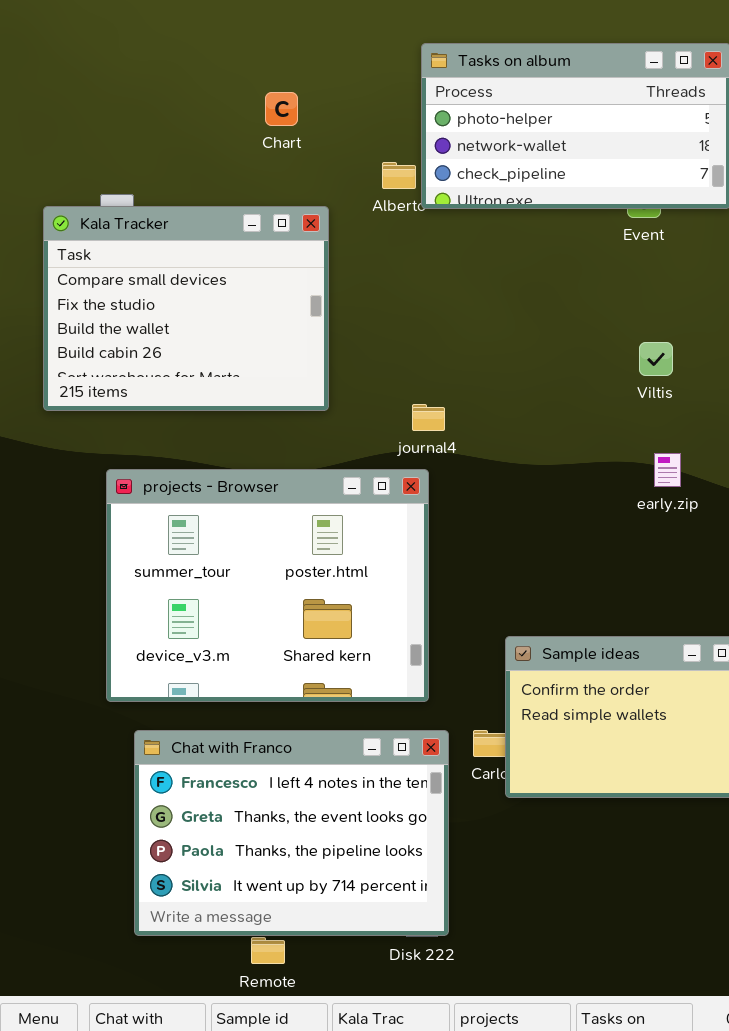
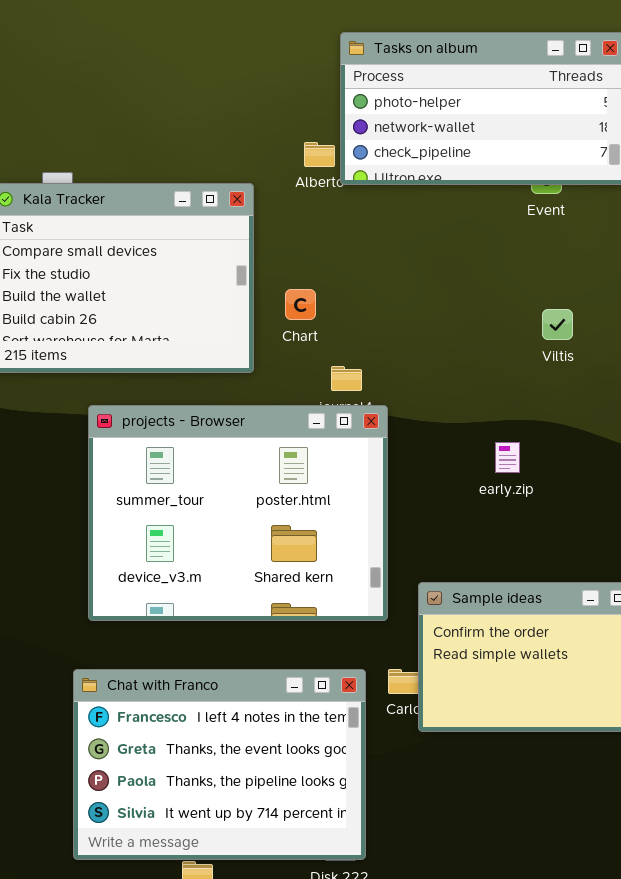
Chart: [265,92,298,126] -> [285,289,316,320], moved
early.zip: [654,453,681,487] -> [495,442,520,473], moved
projects - Browser: [106,469,429,702] -> [88,405,388,621], moved

